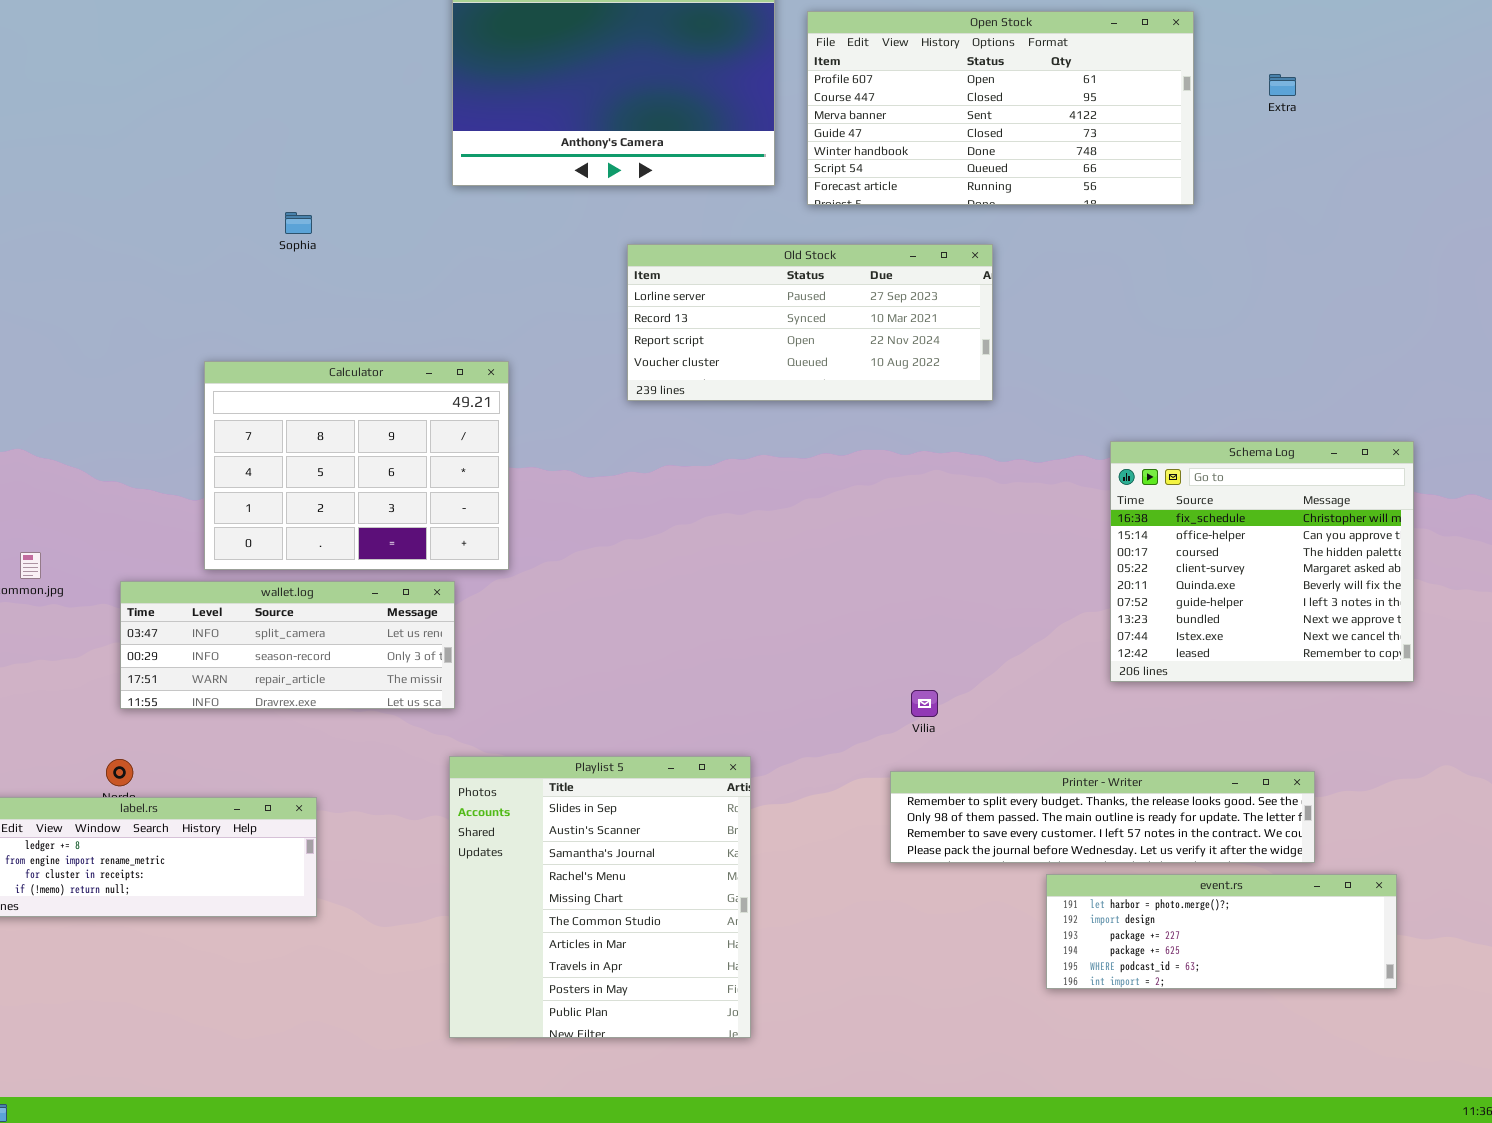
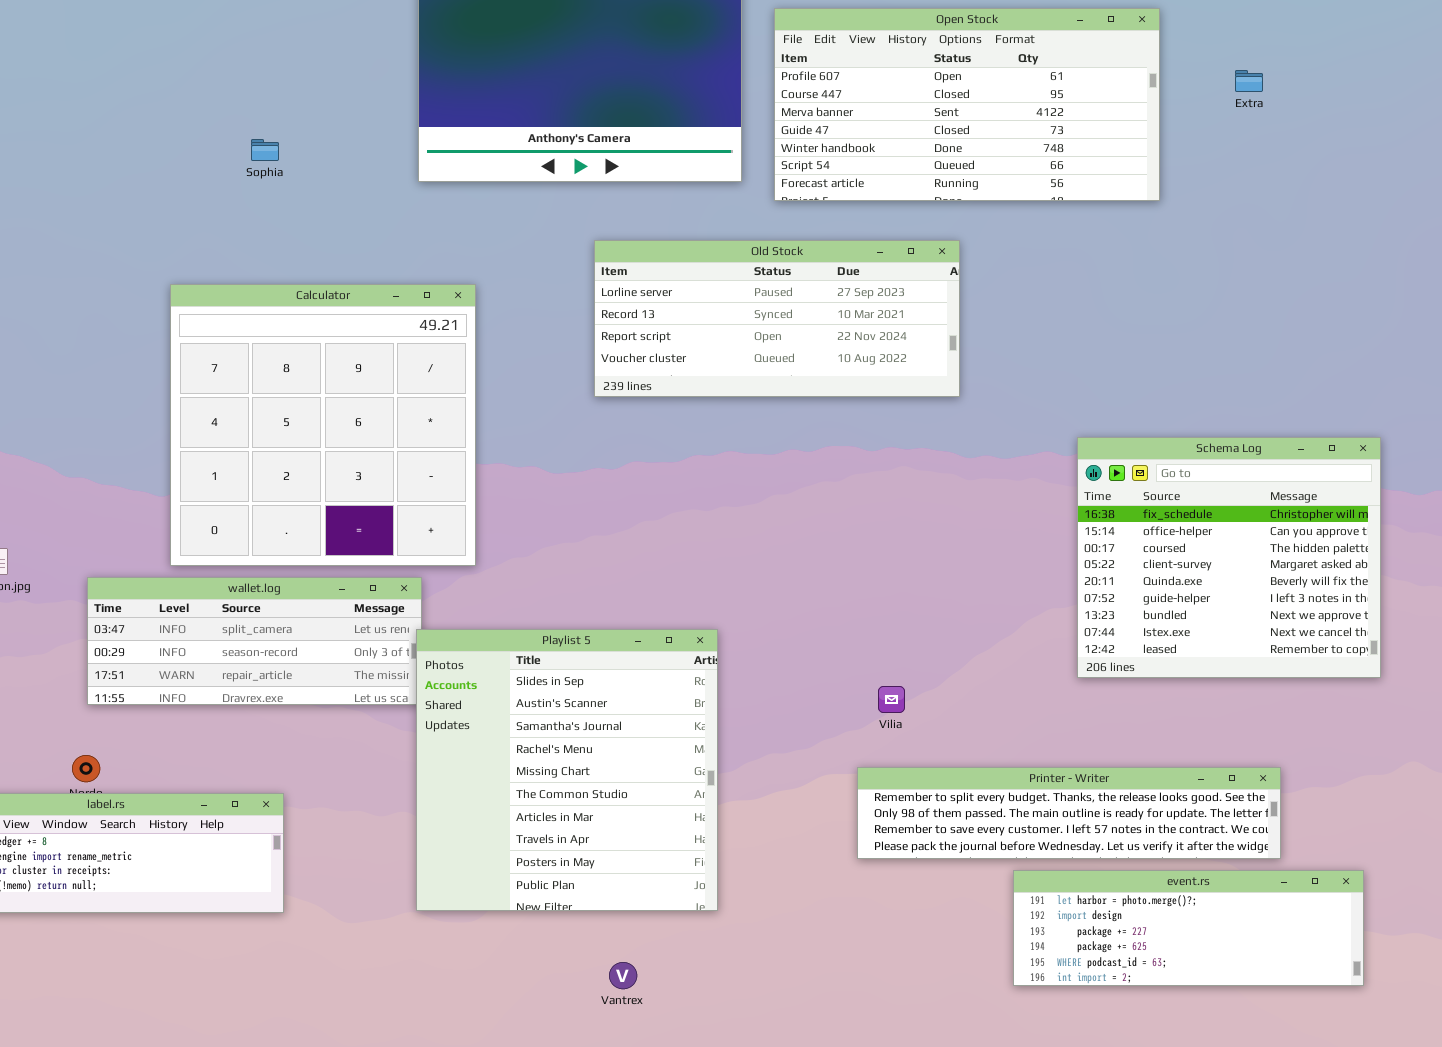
Sophia: [285,212,312,234] -> [251,139,279,161], moved
Calculator: [204,361,509,570] -> [170,284,476,566], resized
Playlist 5: [449,756,751,1038] -> [416,629,718,911], moved

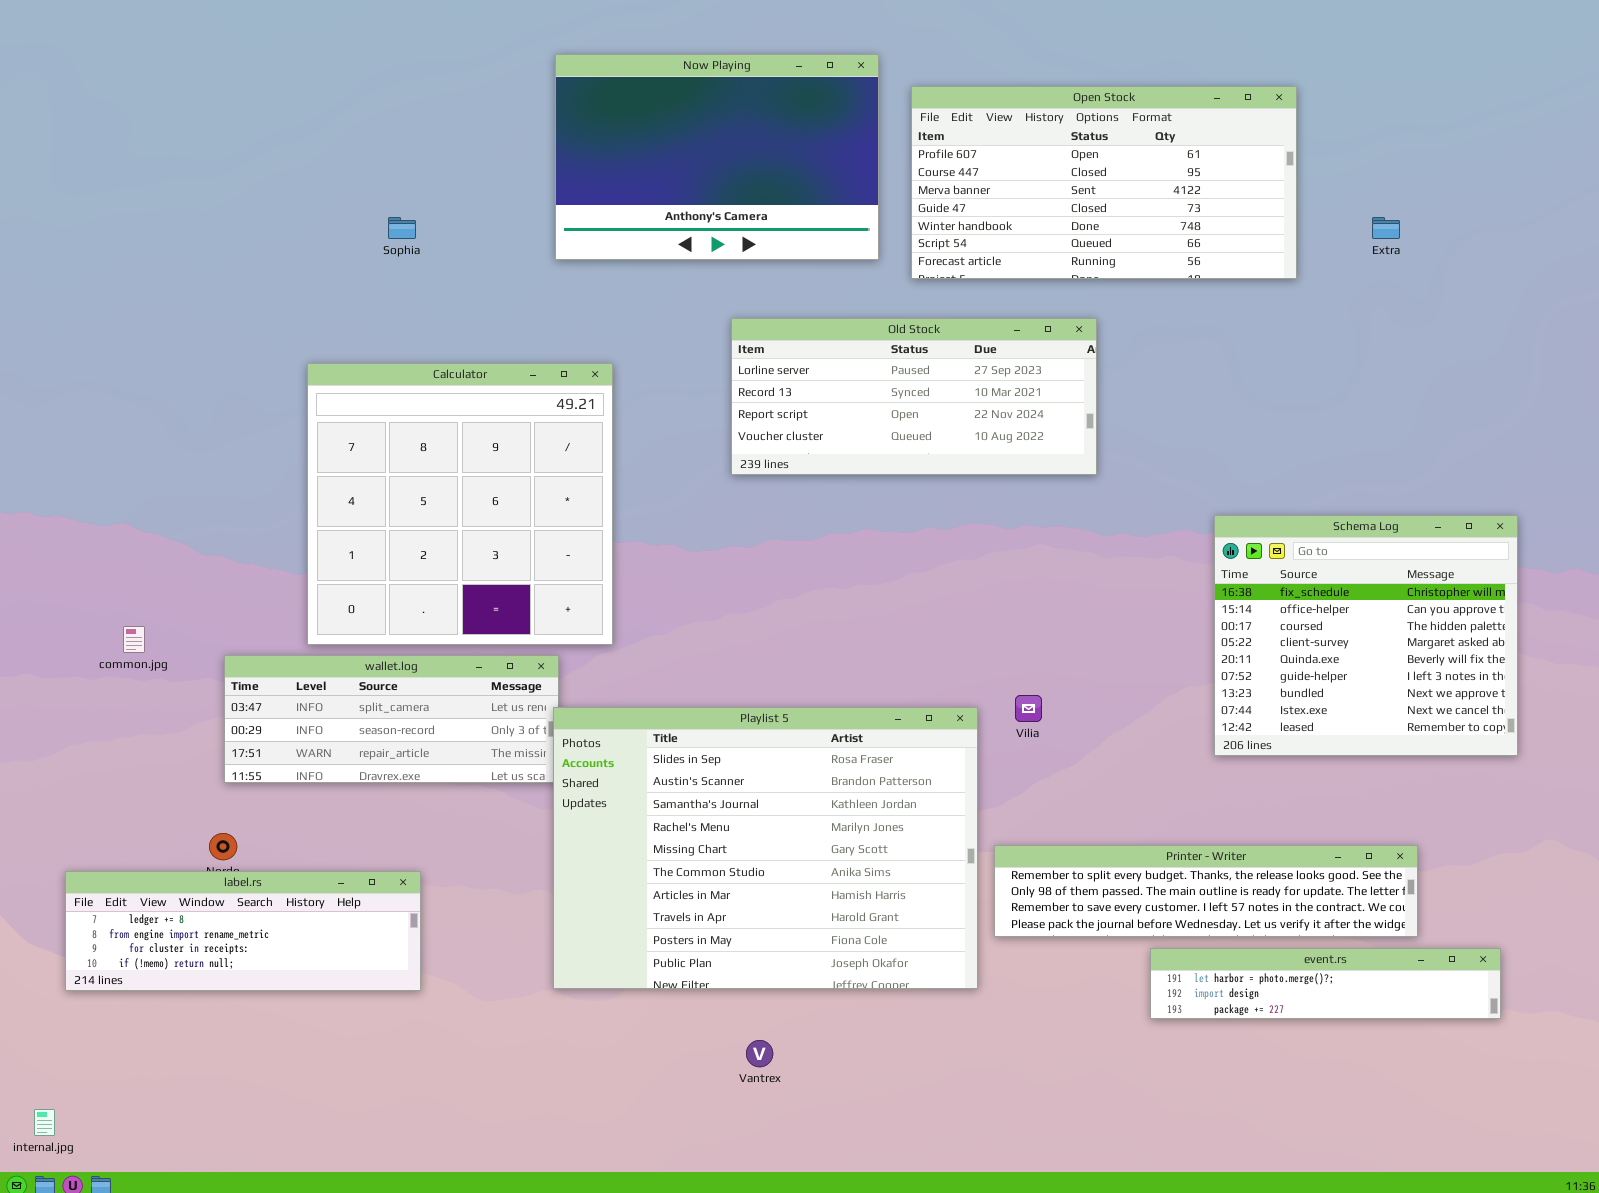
Extra: [1235,70,1263,92] -> [1372,217,1400,239], moved
Playlist 5: [416,629,718,911] -> [553,707,978,989], resized
Vilia: [878,686,905,713] -> [1015,695,1042,722], moved
event.rs: [1013,870,1364,986] -> [1150,948,1501,1019], resized

